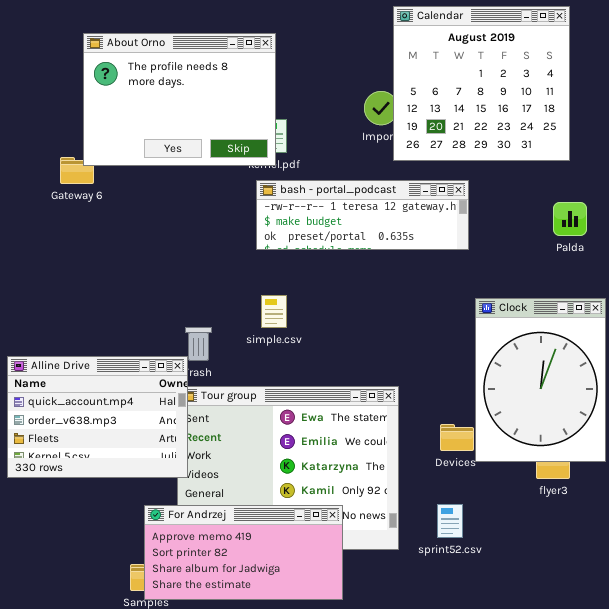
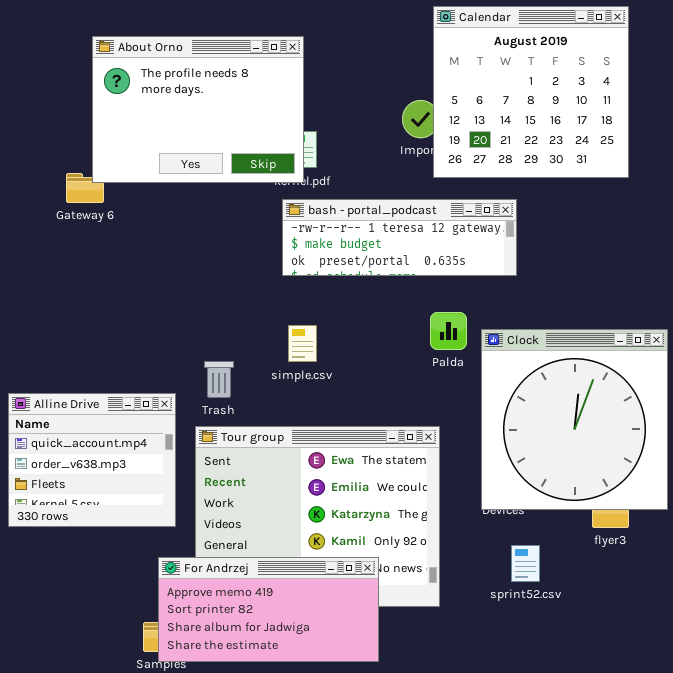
Palda: [553,202,587,236] -> [430,312,467,350], moved
Clock: [475,298,606,462] -> [481,329,668,510], resized
Alline Drive: [7,356,188,478] -> [8,393,176,527], resized
sprint52.csv: [437,504,463,538] -> [511,545,540,582], moved

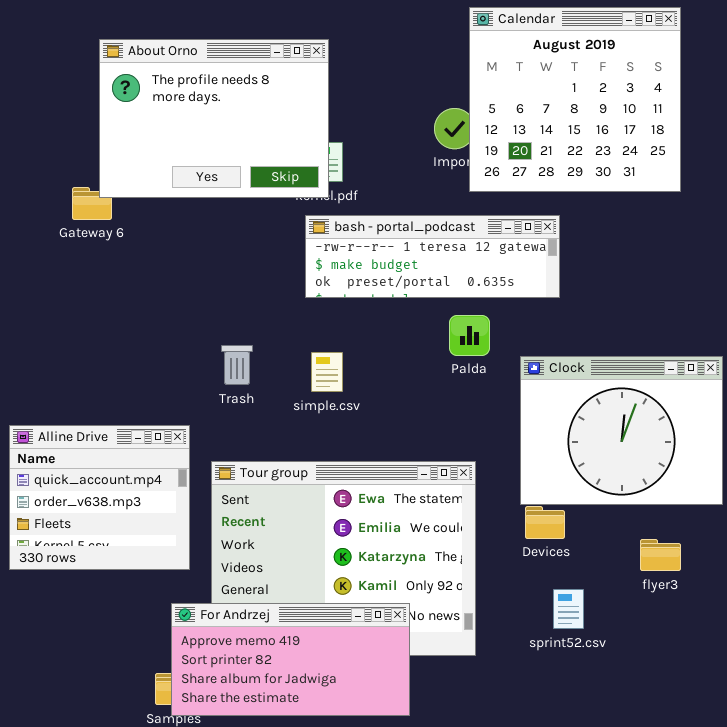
Palda: [430,312,467,350] -> [449,315,490,356], moved
Clock: [481,329,668,510] -> [520,356,723,505], resized
Trash: [204,361,234,398] -> [221,345,253,385], moved

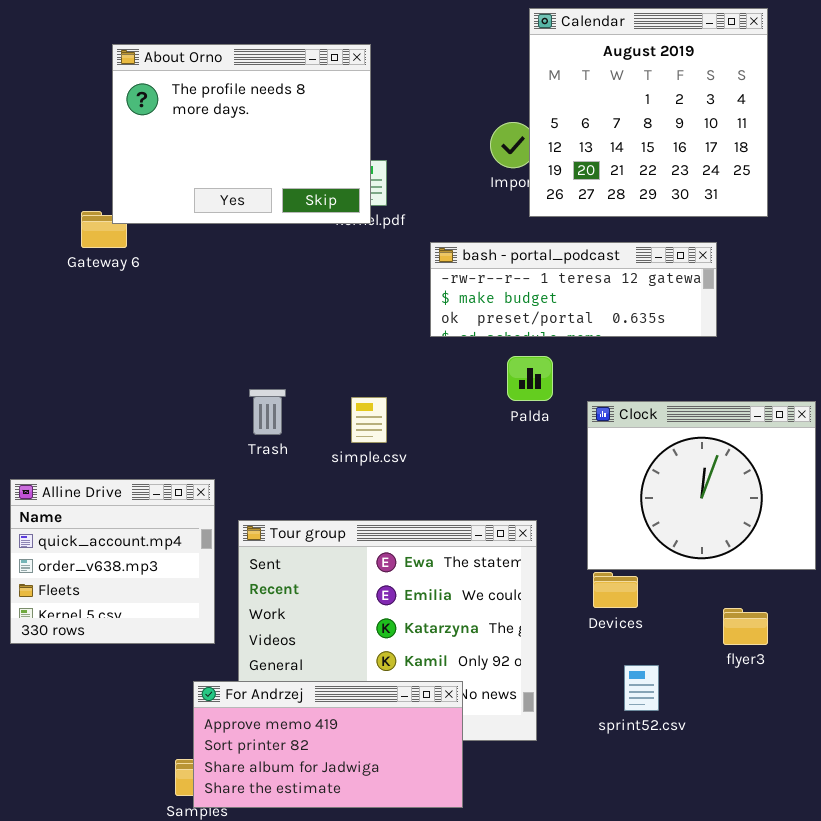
bash - portal_podcast: [305,215,560,298] -> [430,242,717,337], moved

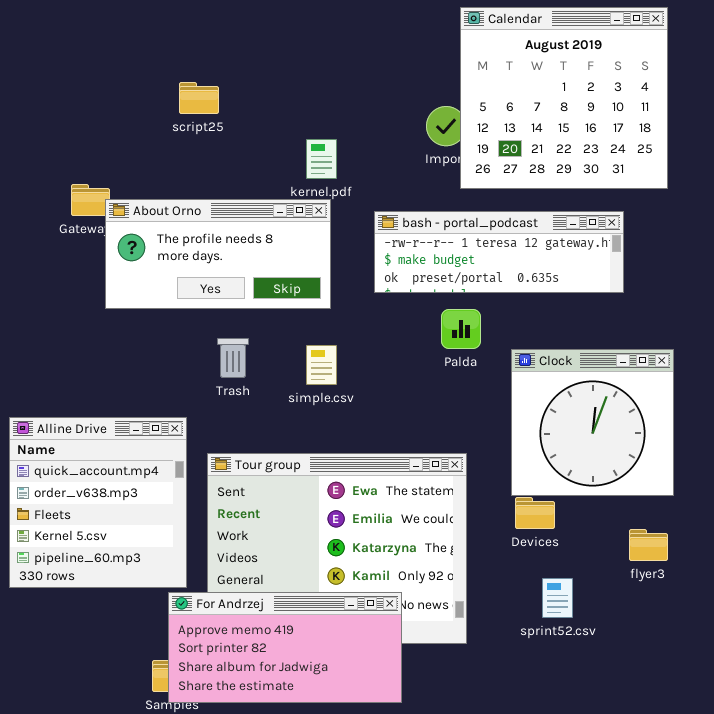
About Orno: [112,44,371,224] -> [105,199,331,309], moved, resized
Clock: [587,401,816,570] -> [511,349,674,496], resized
Alline Drive: [10,479,215,644] -> [9,417,187,588], resized

